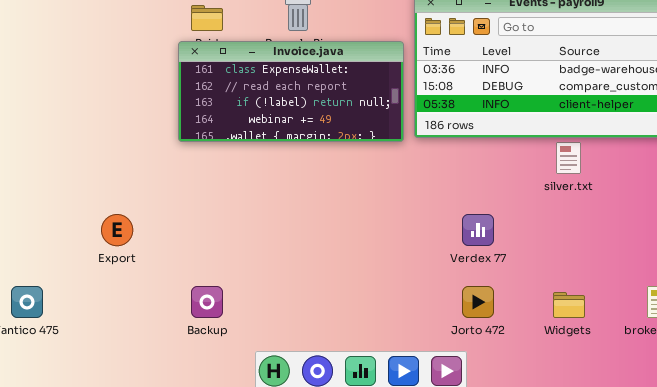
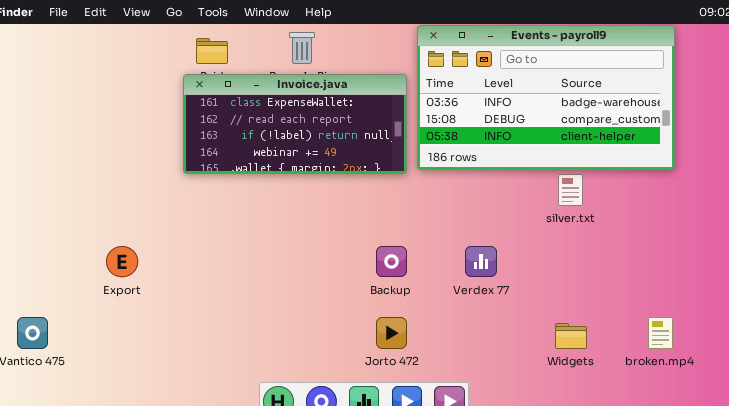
Backup: [191,286,223,318] -> [376,246,407,277], moved
Jorto 472: [462,286,494,318] -> [376,317,407,349], moved

